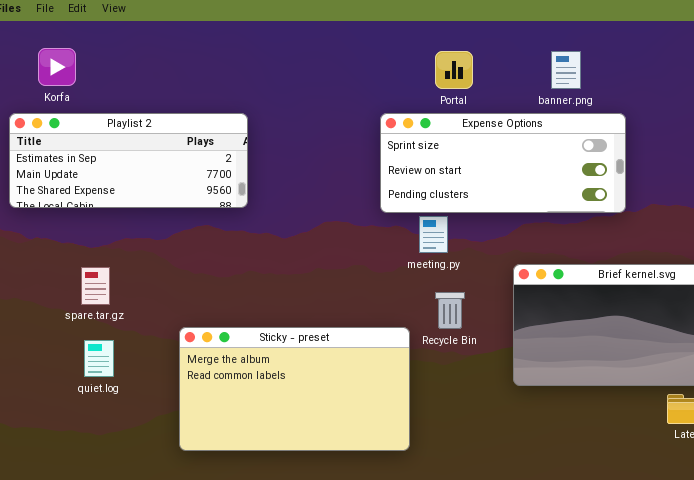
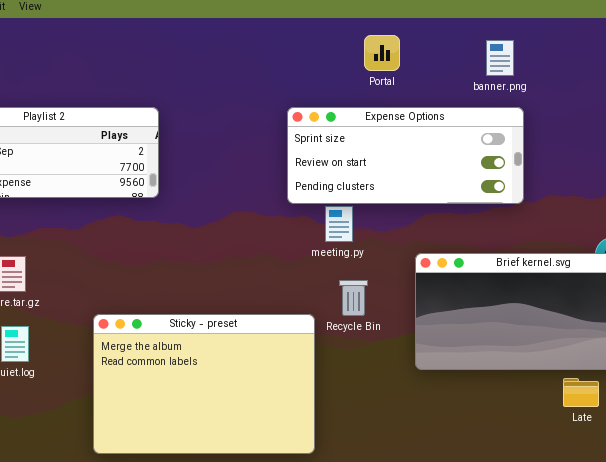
Portal: [435,51,473,89] -> [364,35,400,71], moved
banner.png: [551,51,581,89] -> [486,40,514,76], moved
Sticky - preset: [179,327,410,451] -> [93,314,315,454], resized

